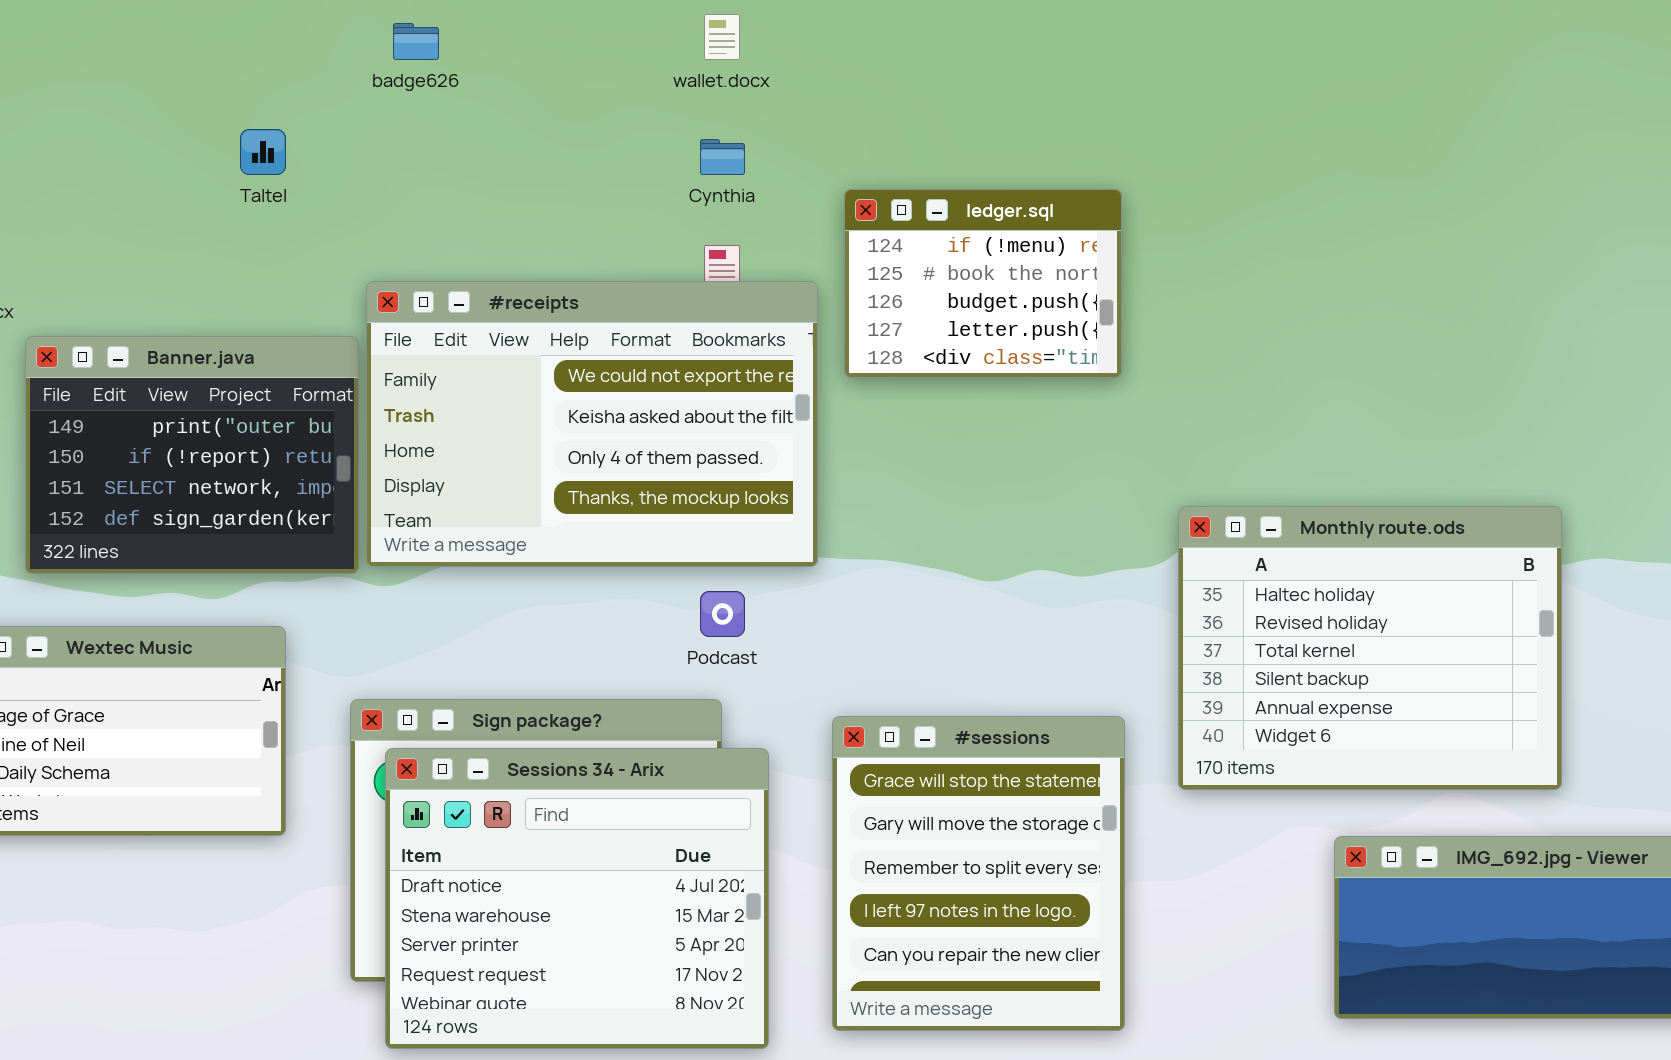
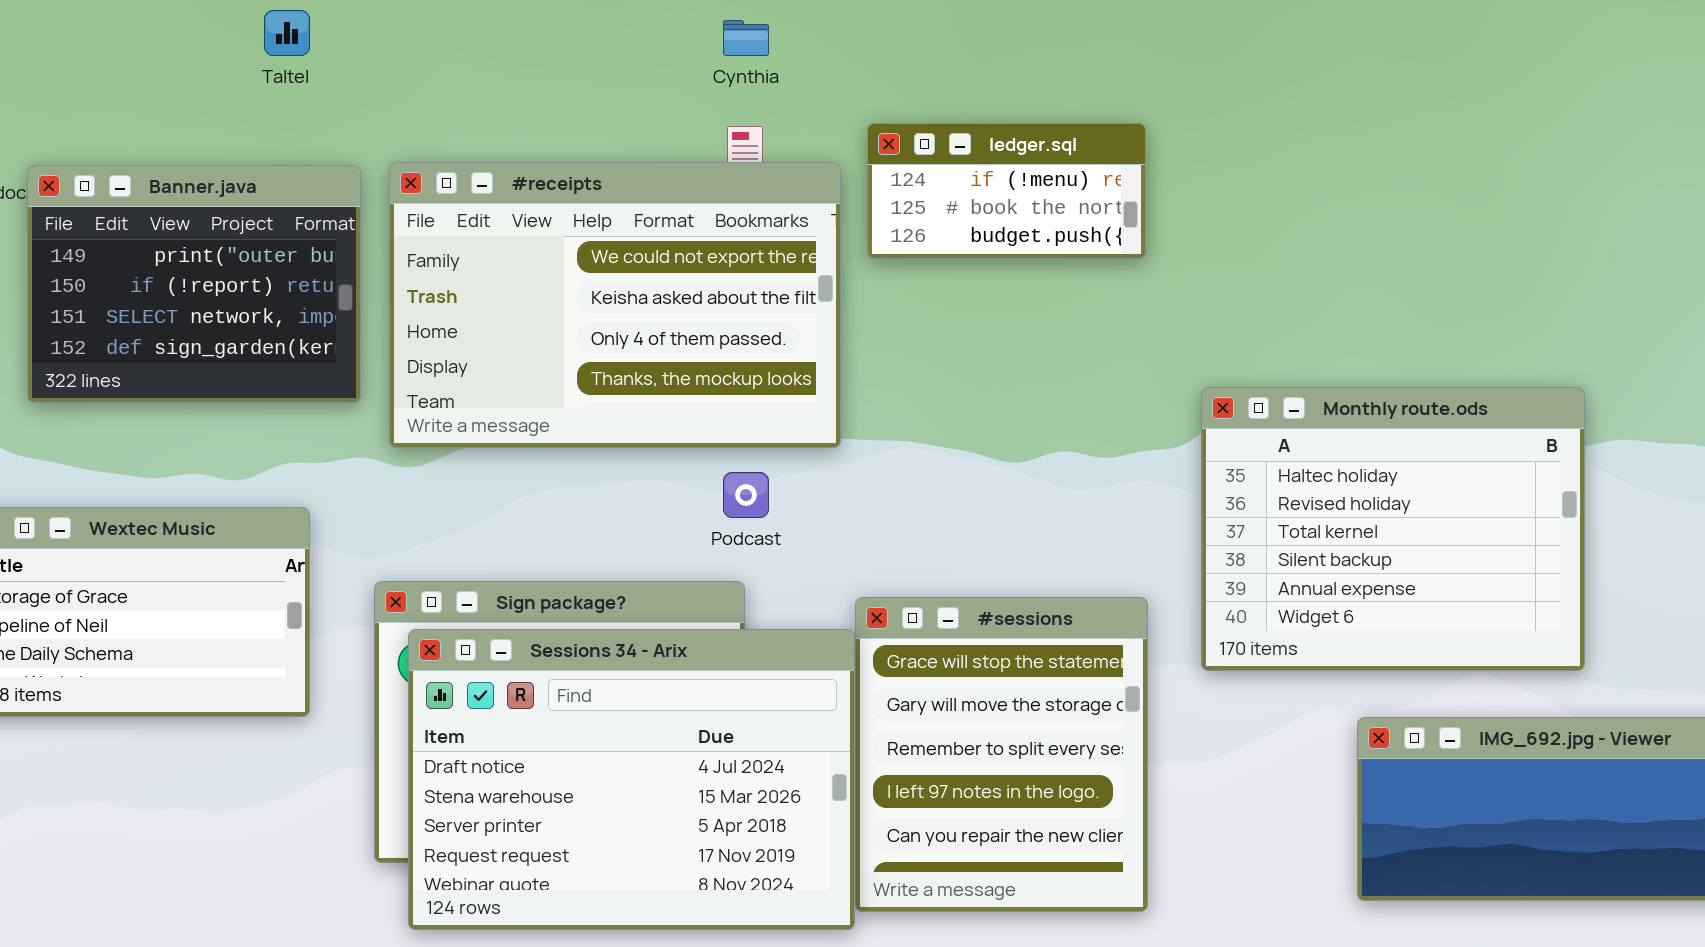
ledger.sql: [844,189,1122,378] -> [867,123,1146,259], resized
Banner.java: [25,336,359,574] -> [27,165,361,403], moved
Sessions 34 - Arix: [385,748,769,1049] -> [408,629,855,930], resized

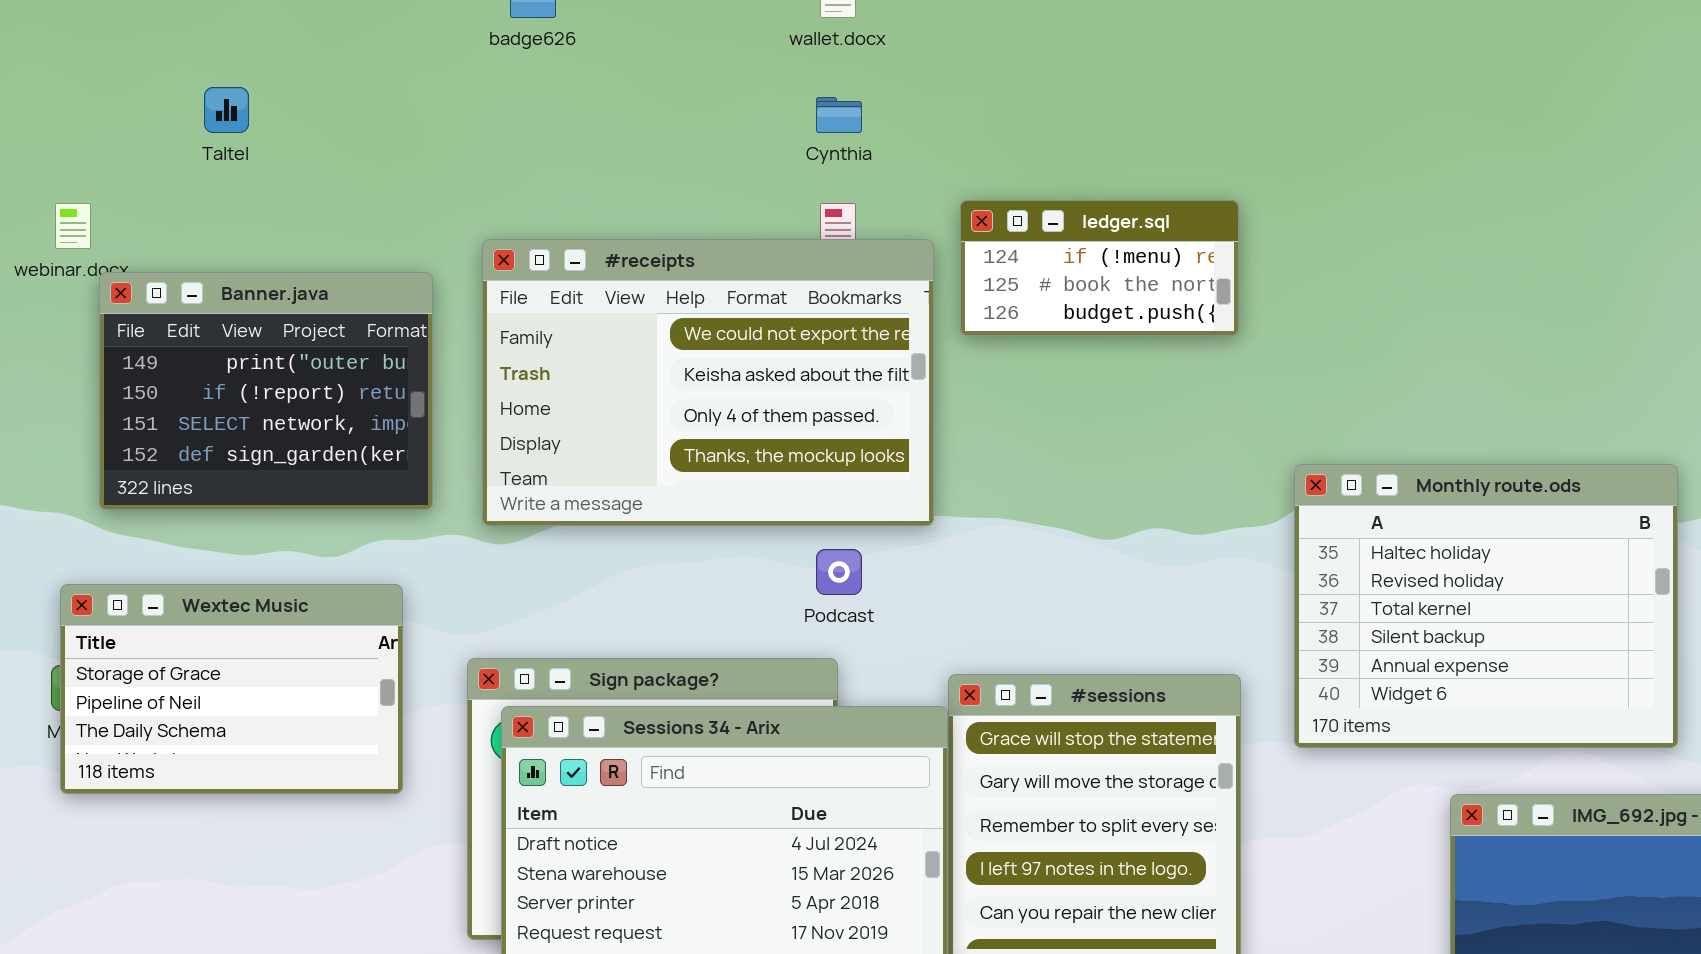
Taltel: [264,10,310,56] -> [204,87,249,133], moved
Banner.java: [27,165,361,403] -> [99,272,433,510], moved

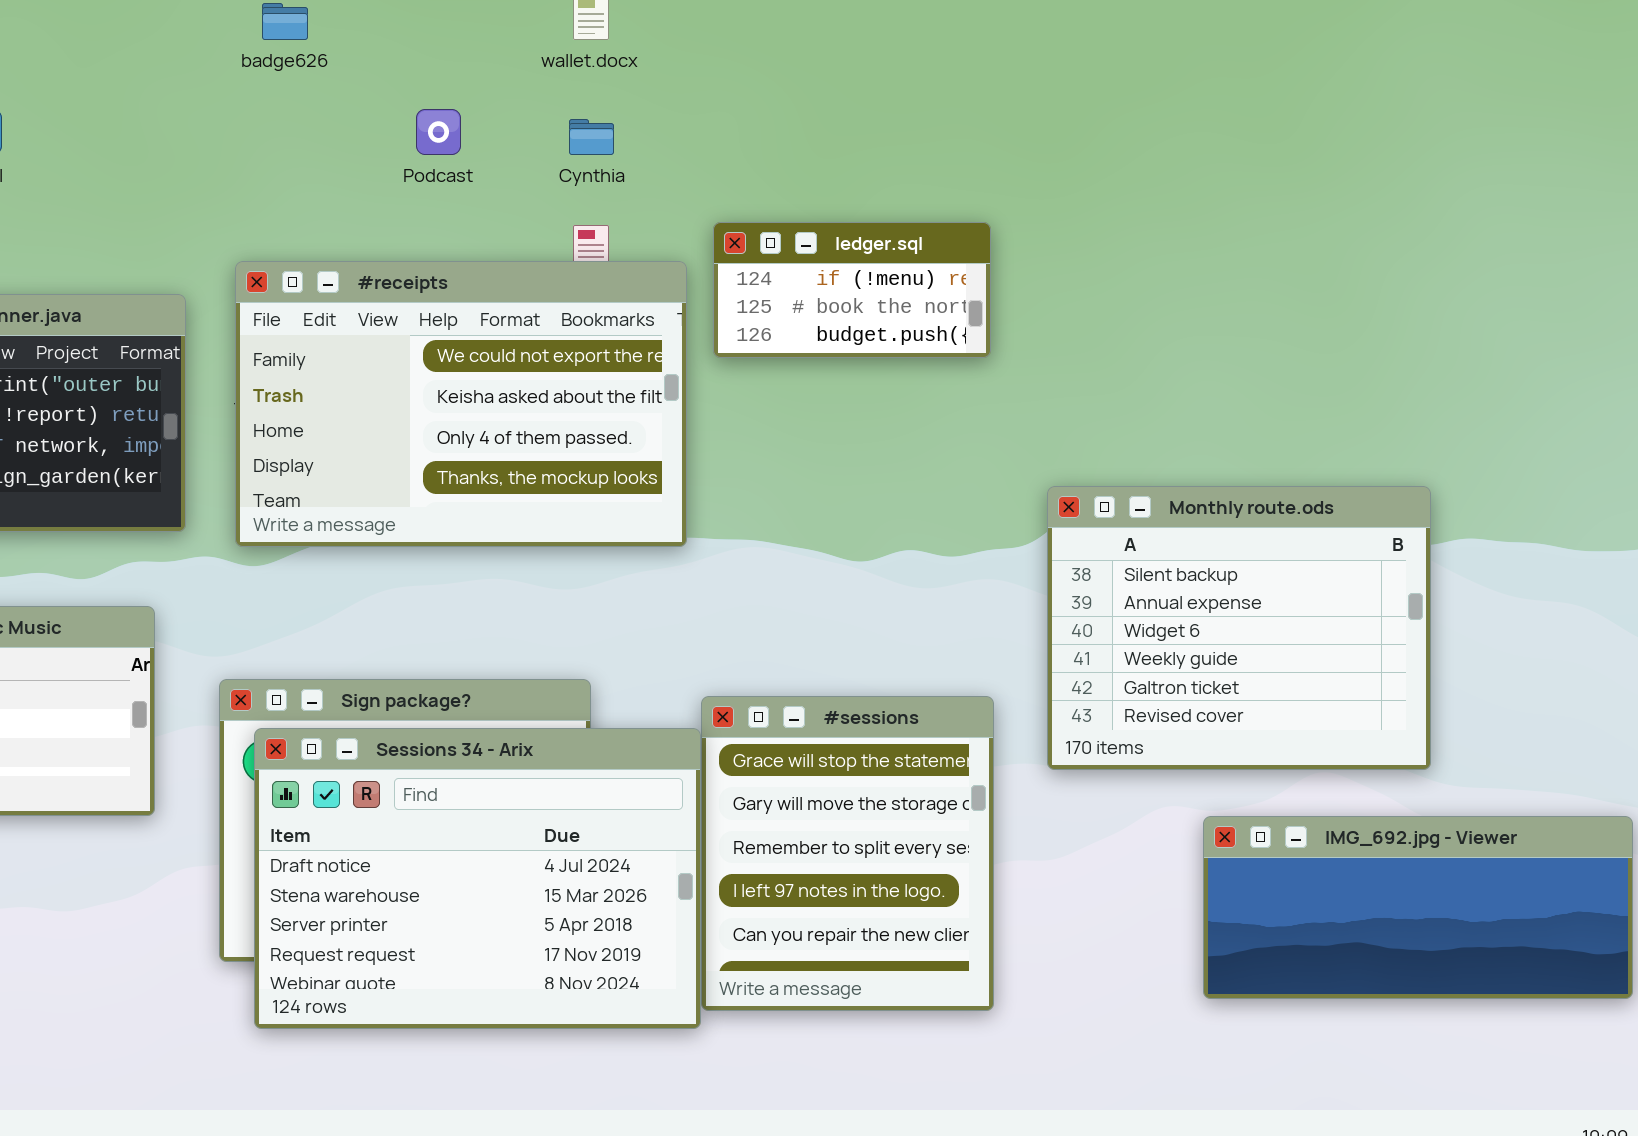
Monthly route.ods: [1294,464,1678,748] -> [1047,486,1431,770], scrolled down 3 rows
Podcast: [816,549,862,595] -> [416,109,461,155], moved

